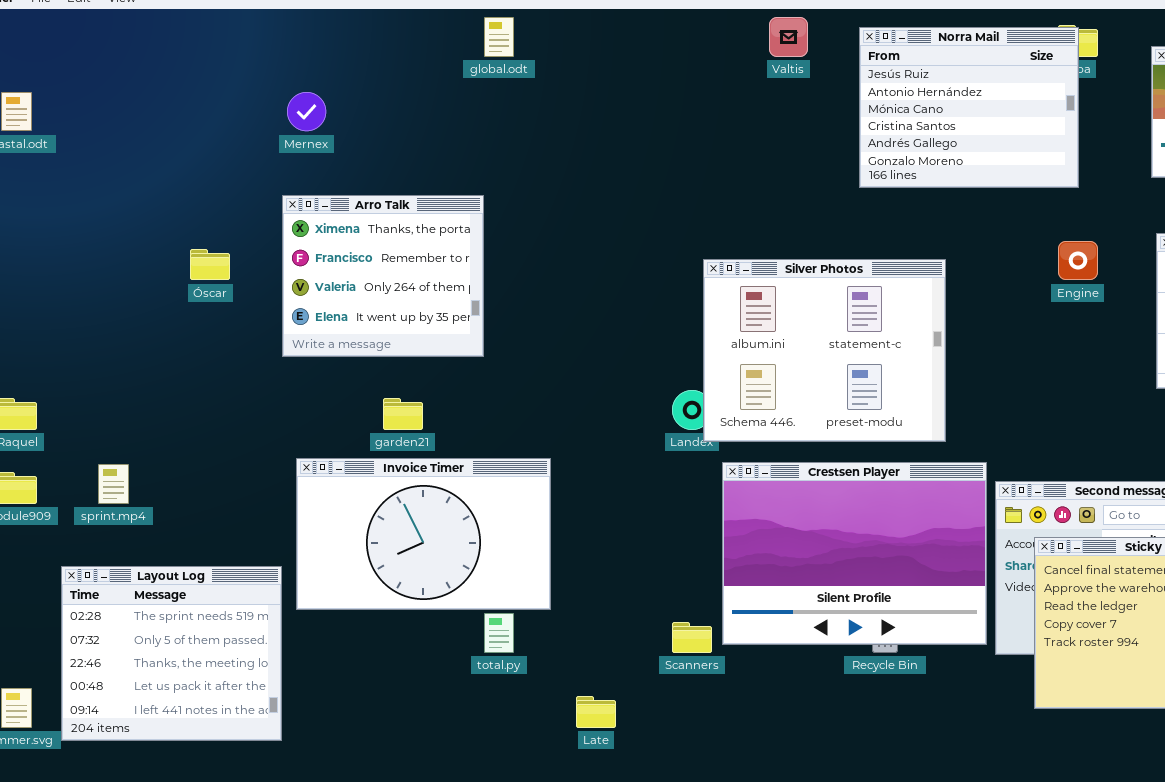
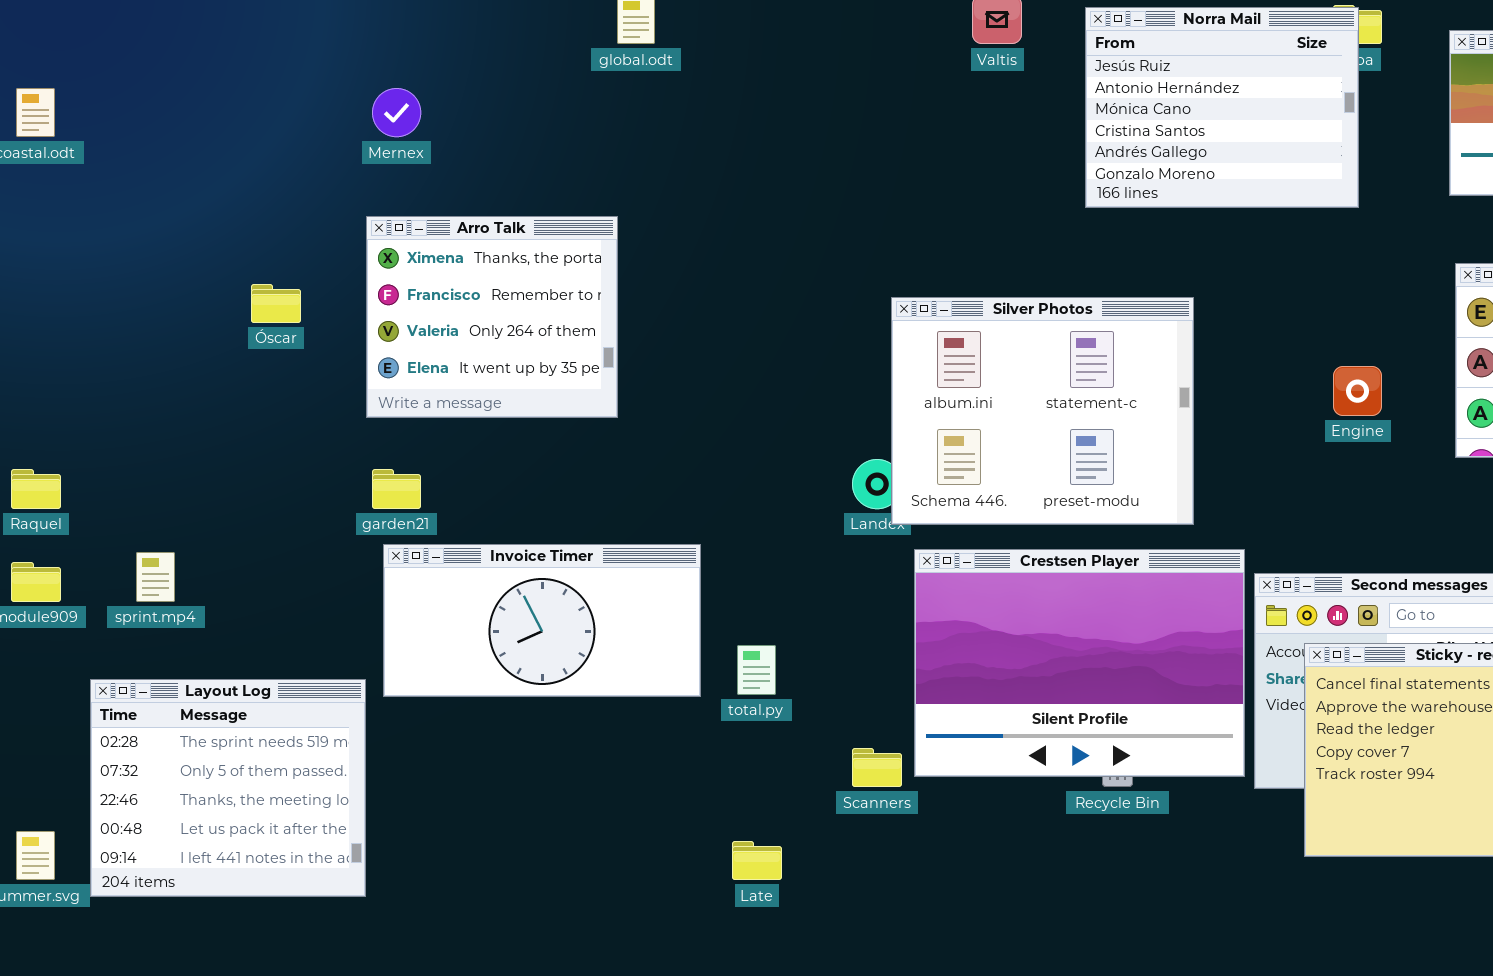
Engine: [1058,241,1098,280] -> [1333,366,1382,416], moved
garden21: [383,398,423,430] -> [372,469,421,509], moved
Invoice Timer: [296,458,551,610] -> [383,544,701,697], resized
total.py: [484,613,514,653] -> [737,645,776,695], moved

